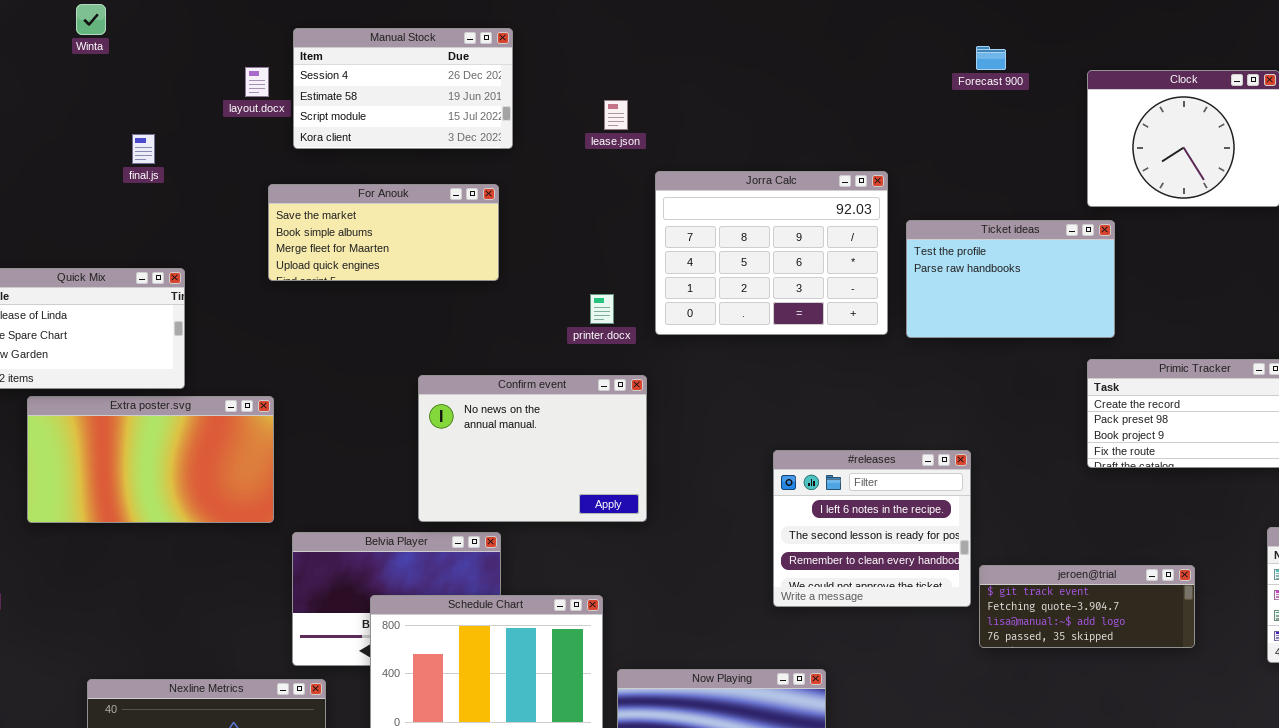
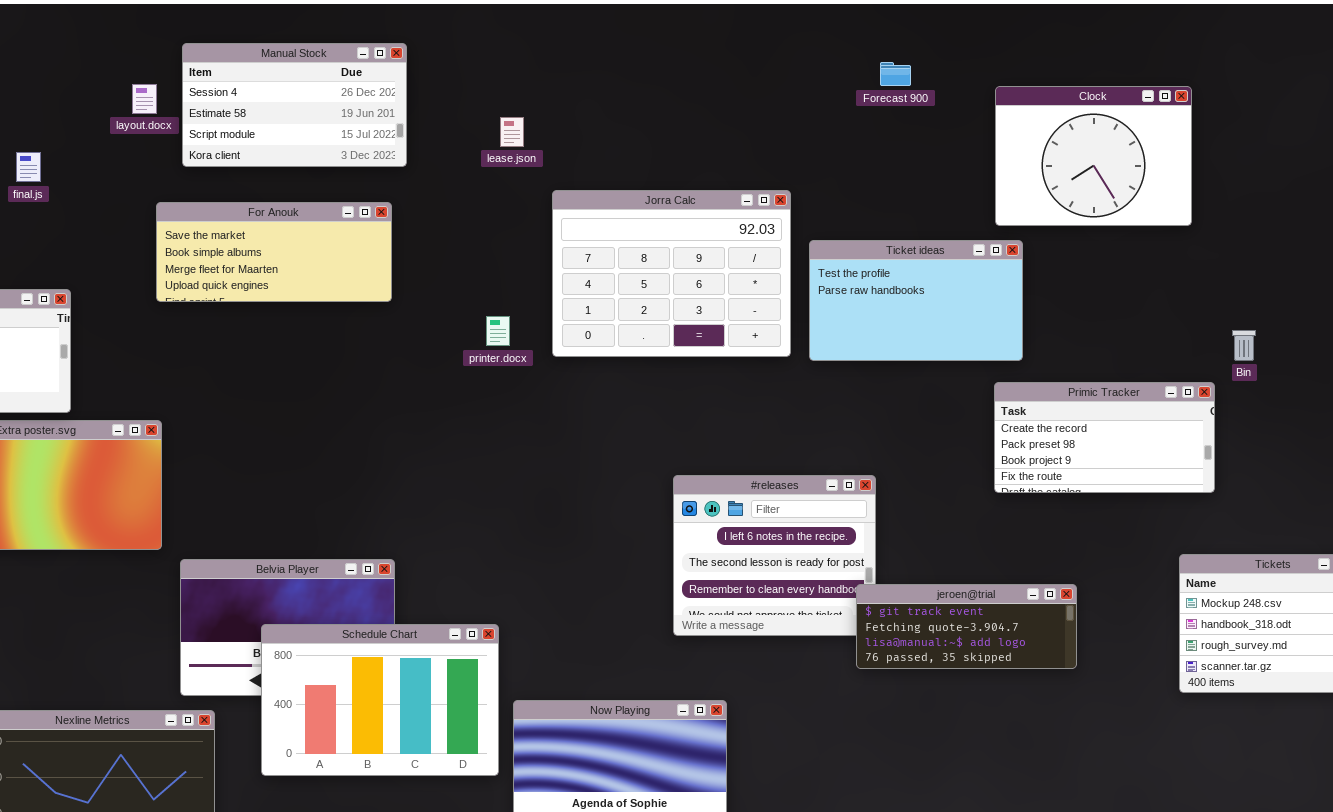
Confirm event: [418,375,647,522] -> none, closed
jeroen@trial: [979,565,1195,648] -> [856,584,1077,669], moved

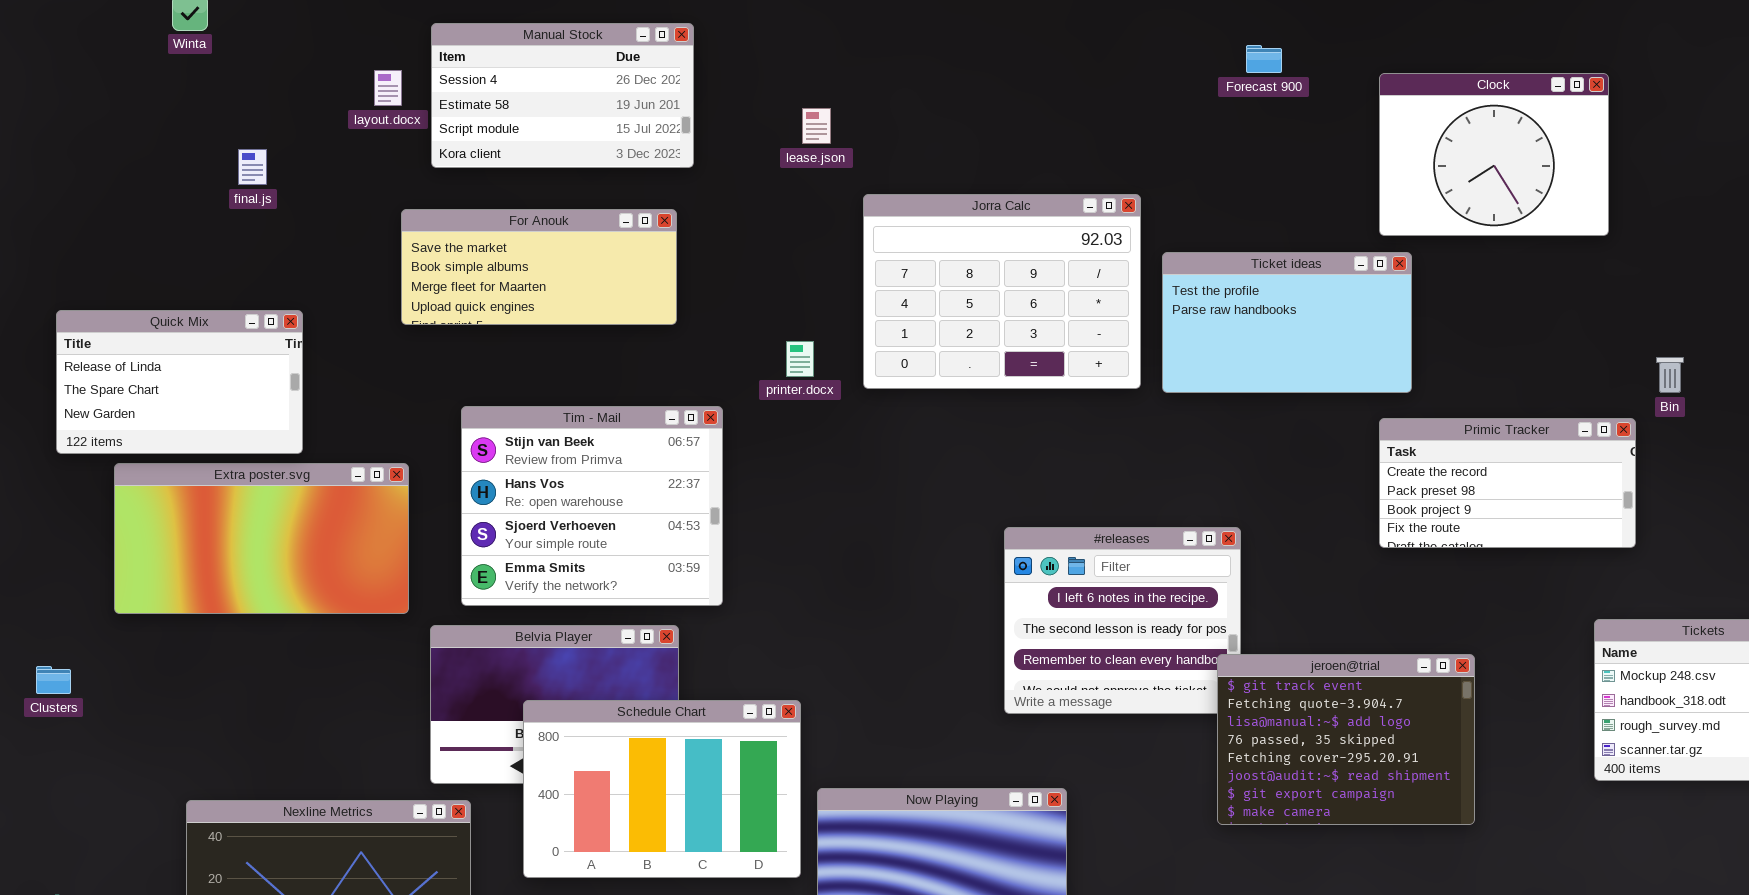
Tim - Mail: none -> [461,406,723,606], opened
jeroen@trial: [856,584,1077,669] -> [1217,654,1475,825], resized

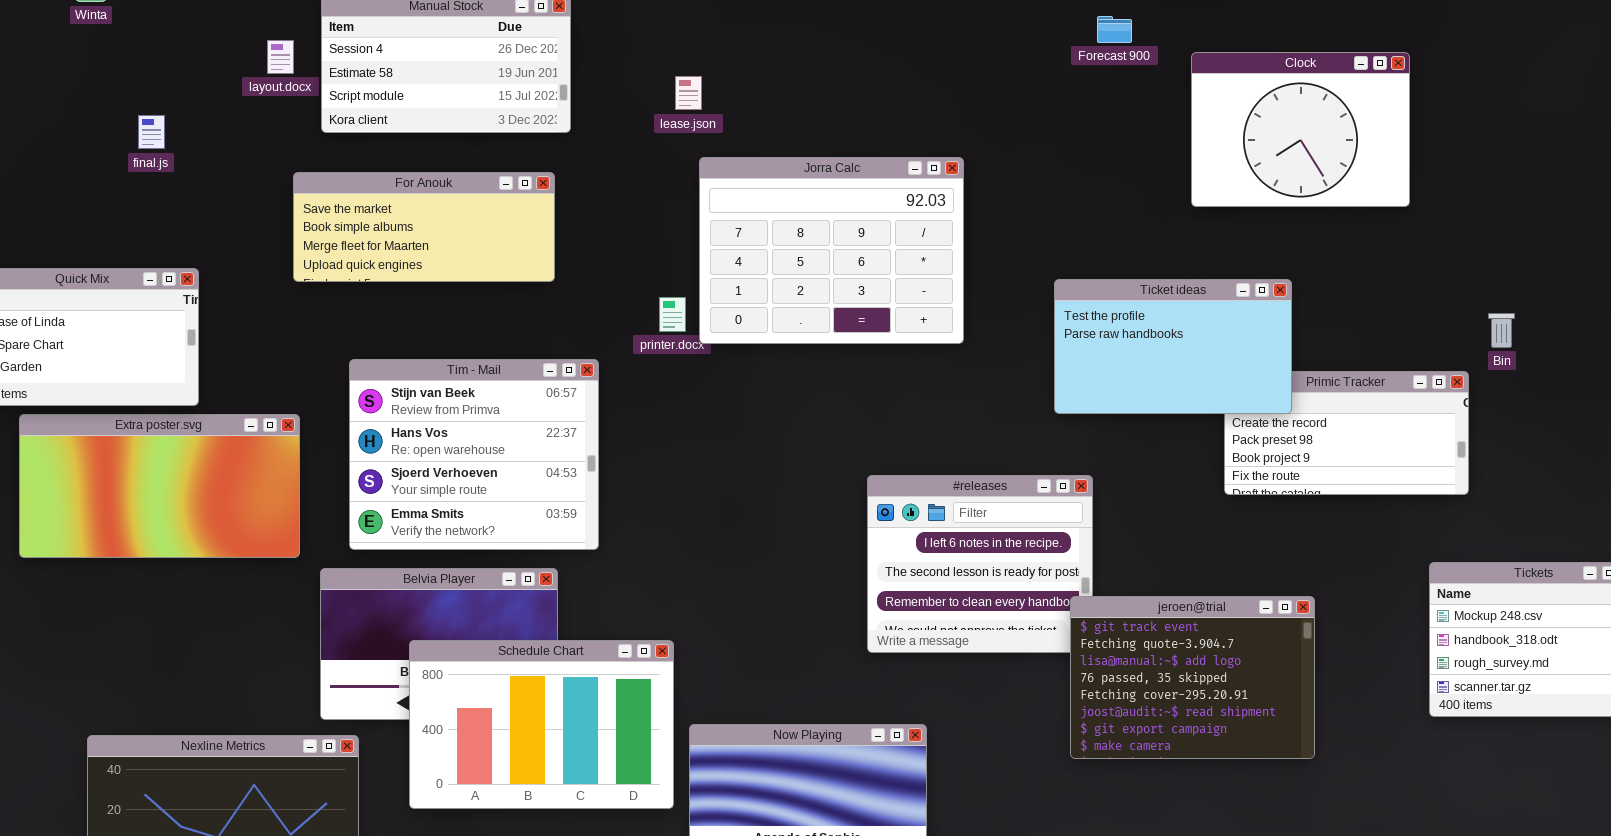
Clock: [1379,73,1609,236] -> [1191,52,1410,207], moved
Jorra Calc: [863,194,1141,389] -> [699,157,964,344], moved
Ticket ideas: [1162,252,1412,393] -> [1054,279,1292,414], moved

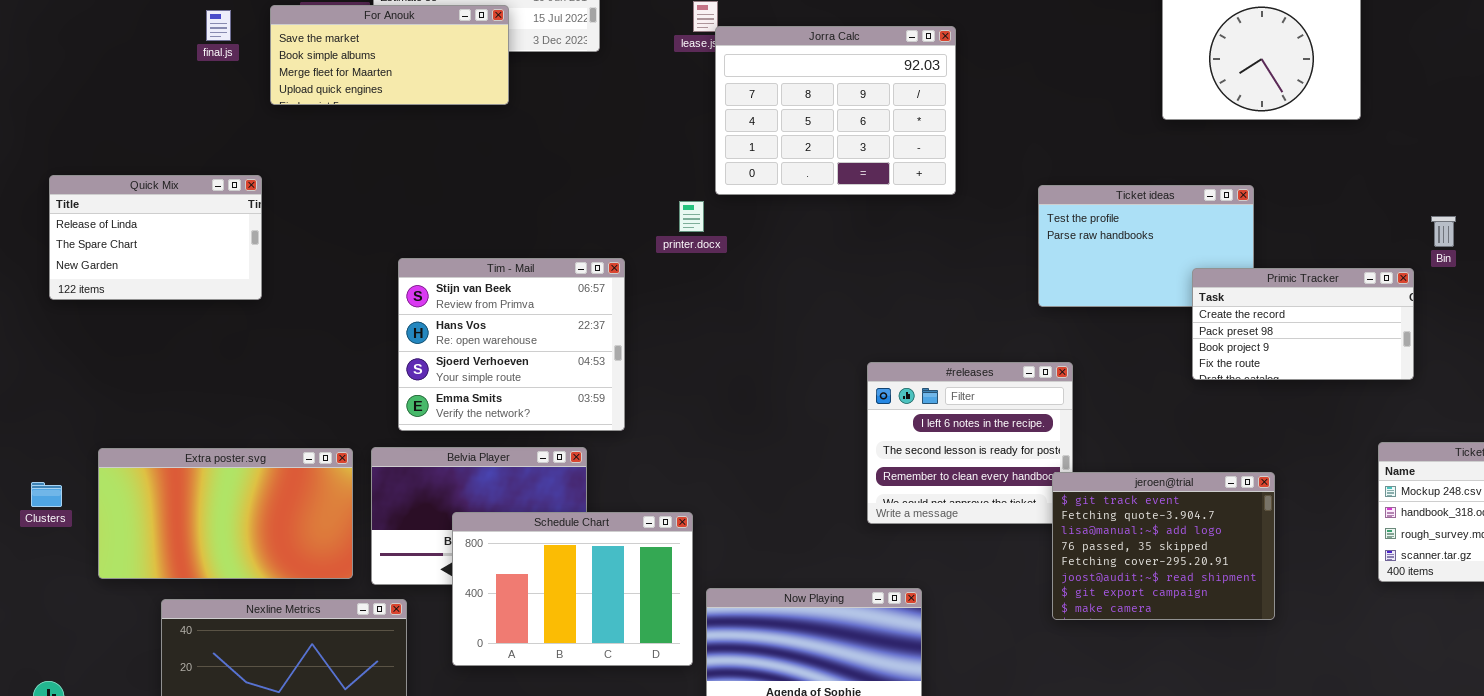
final.js: [138,115,165,149] -> [206,10,231,41], moved
Jorra Calc: [699,157,964,344] -> [715,26,956,195], moved
For Anouk: [293,172,555,282] -> [270,5,509,105], moved
Primic Tracker: [1224,371,1469,495] -> [1192,268,1414,380], raised
Extra poster.svg: [19,414,300,558] -> [98,448,353,579], moved

